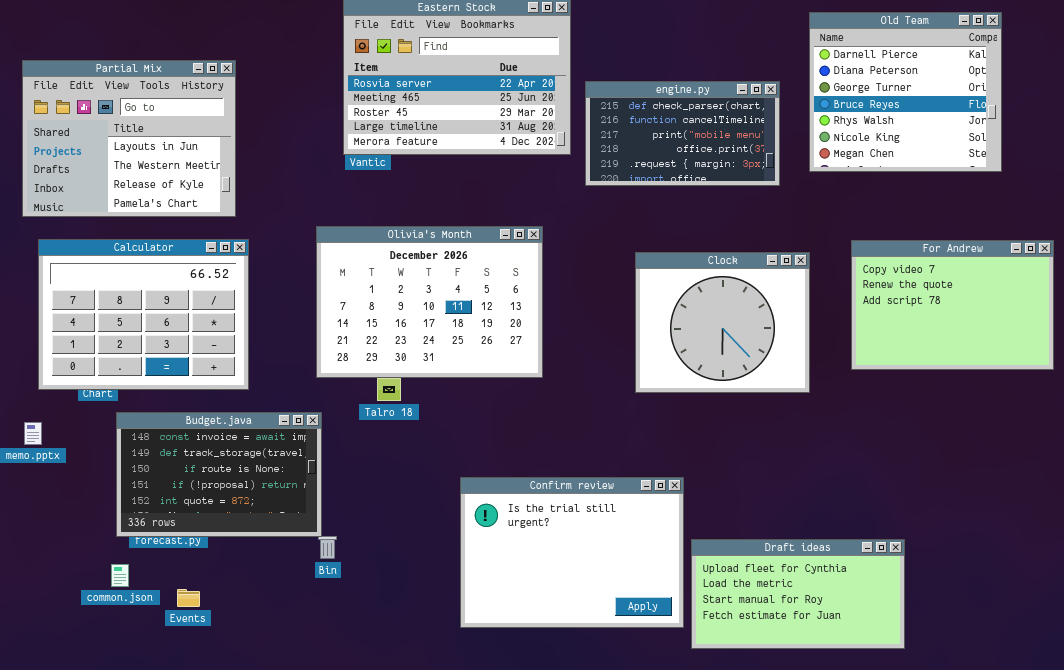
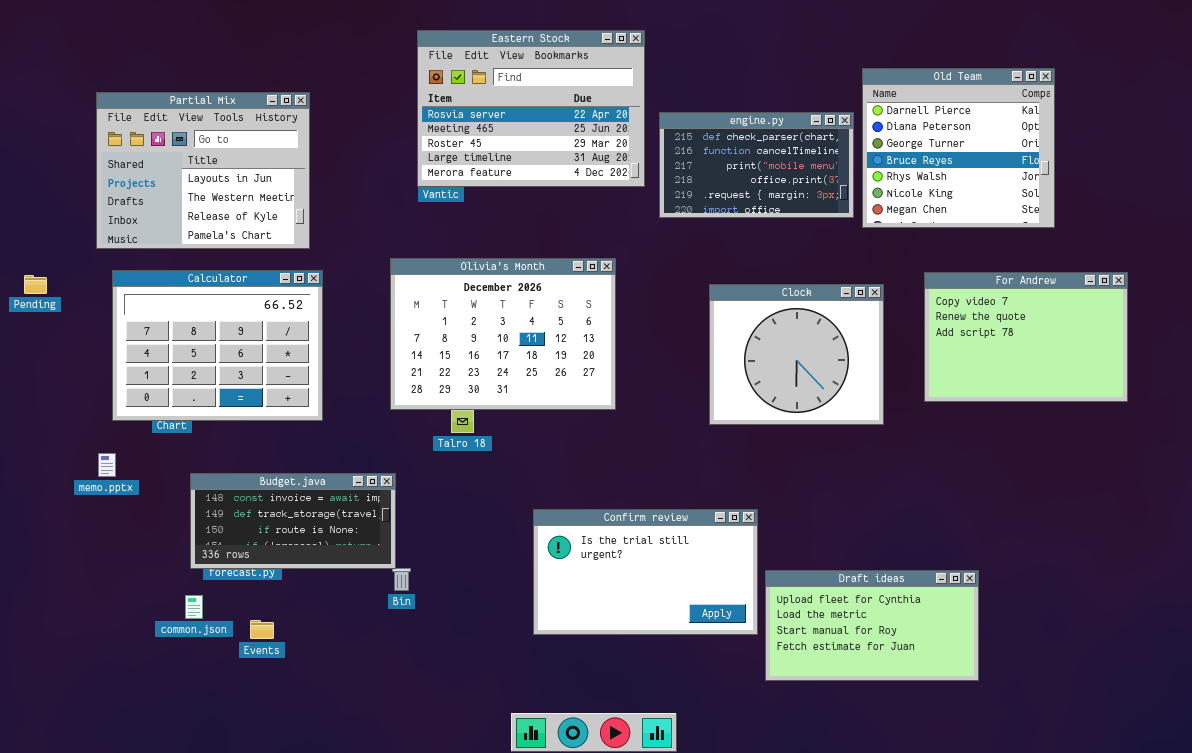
Old Team: [809,12,1002,172] -> [862,68,1055,228], moved
Budget.java: [116,412,322,537] -> [190,473,396,569], resized
Confirm review: [460,477,684,628] -> [533,509,758,635], resized

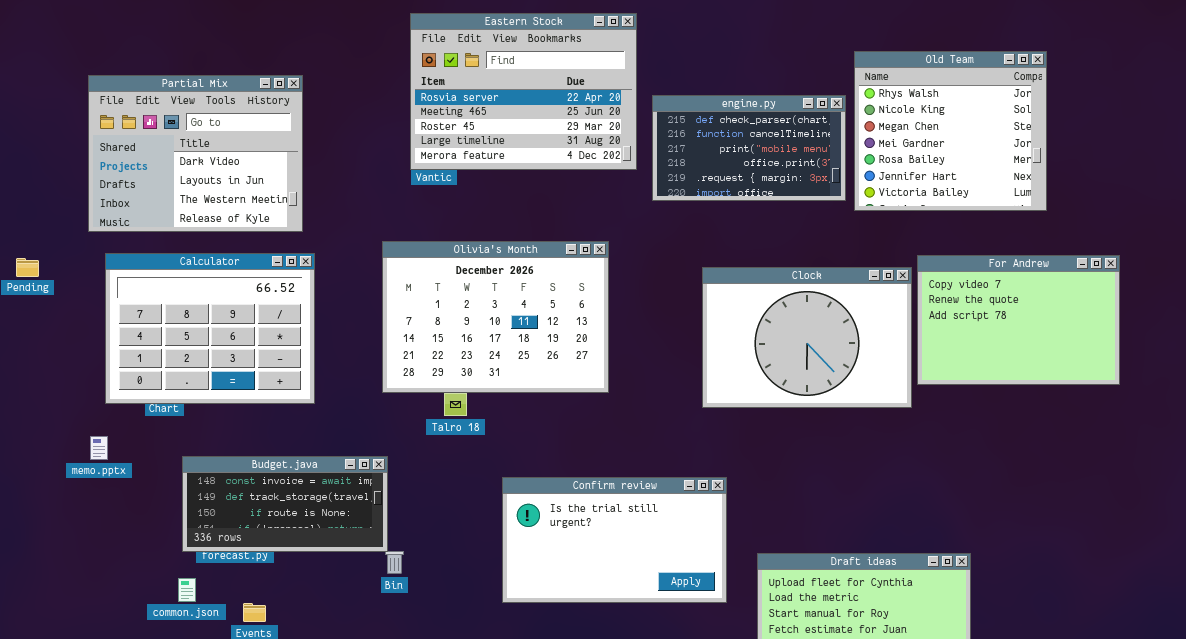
Old Team: [862,68,1055,228] -> [854,51,1047,211], scrolled down 4 rows
Partial Mix: [96,92,310,249] -> [88,75,303,232], scrolled up 1 row
Clock: [709,284,884,425] -> [702,267,912,408], resized
Confirm review: [533,509,758,635] -> [502,477,727,603], moved

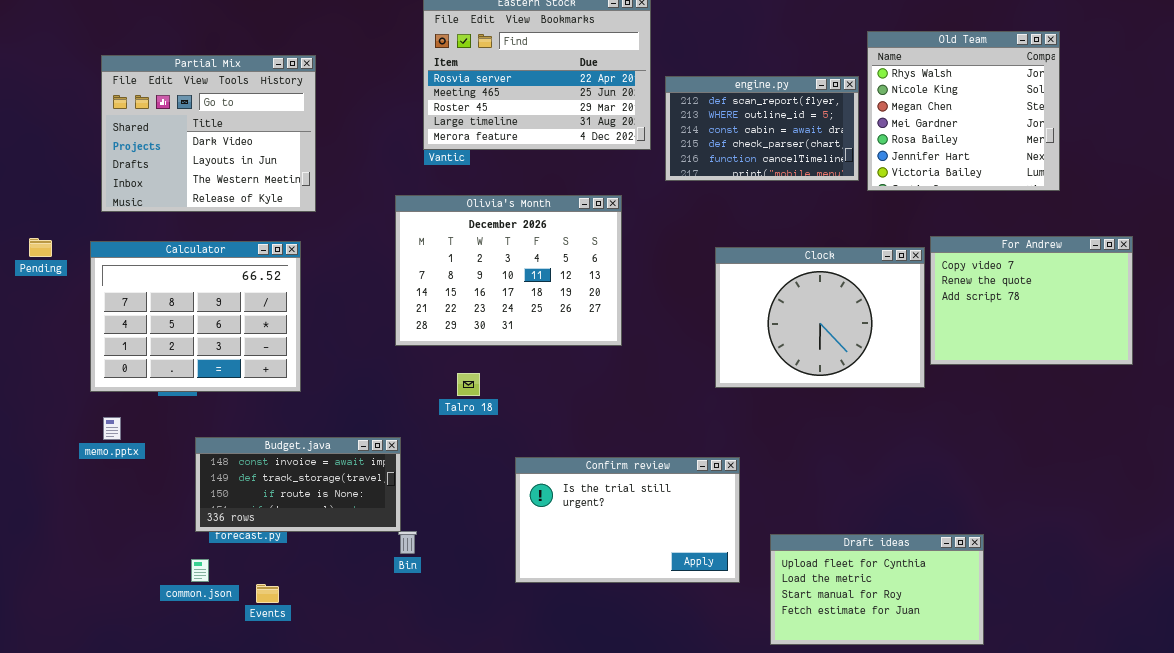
engine.py: [652,95,846,201] -> [665,76,859,181], scrolled up 3 rows
Olivia's Month: [382,241,609,393] -> [395,195,622,346], moved
Calculator: [105,253,315,404] -> [90,241,301,392], moved

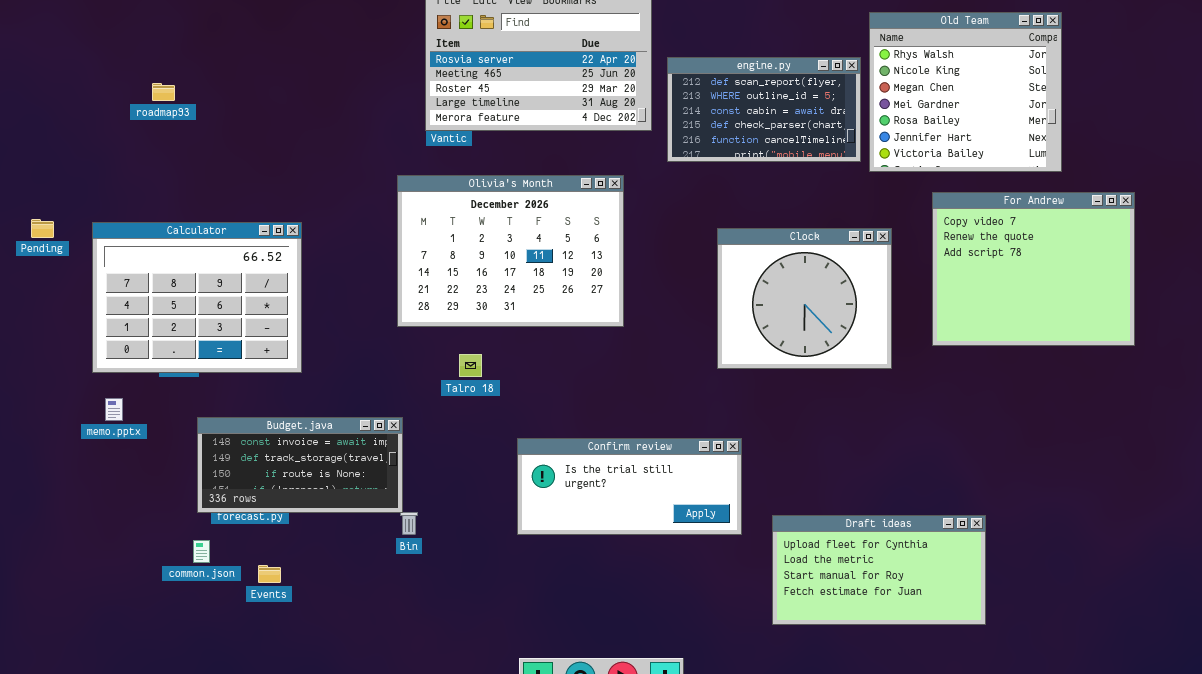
Partial Mix: [101,55,316,212] -> none, closed
For Andrew: [930,236,1133,365] -> [932,192,1135,346], resized
Clock: [715,247,925,388] -> [717,228,892,369], resized
Confirm review: [515,457,740,583] -> [517,438,742,535], resized

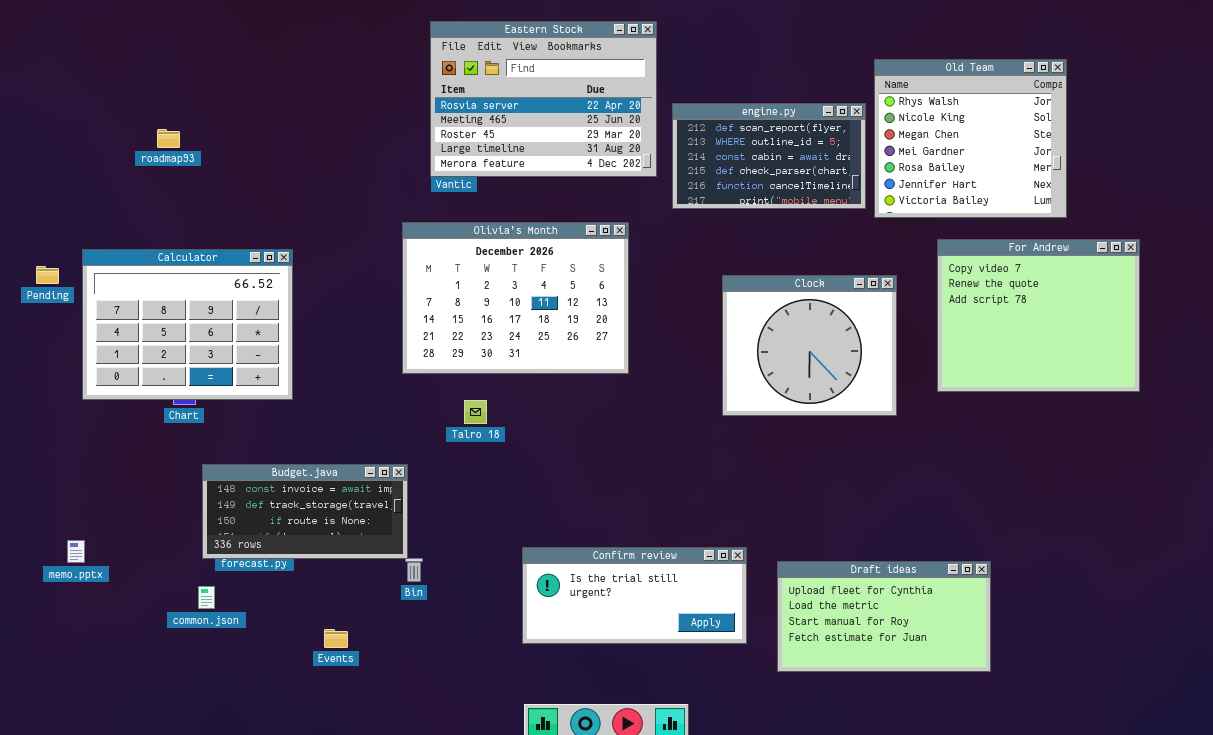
Calculator: [92,222,302,373] -> [82,249,293,400], moved
memo.pptx: [105,398,123,421] -> [67,540,85,563], moved
Confirm review: [517,438,742,535] -> [522,547,747,644], moved
Events: [258,565,281,583] -> [324,629,348,648], moved

